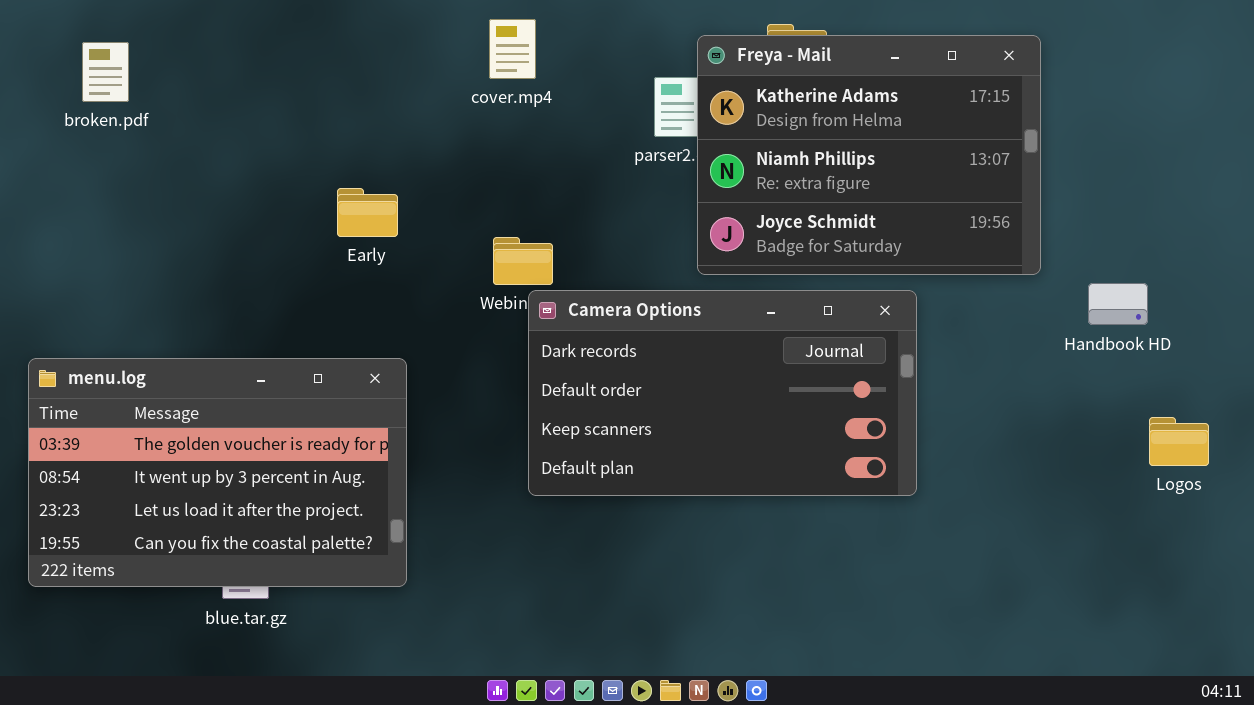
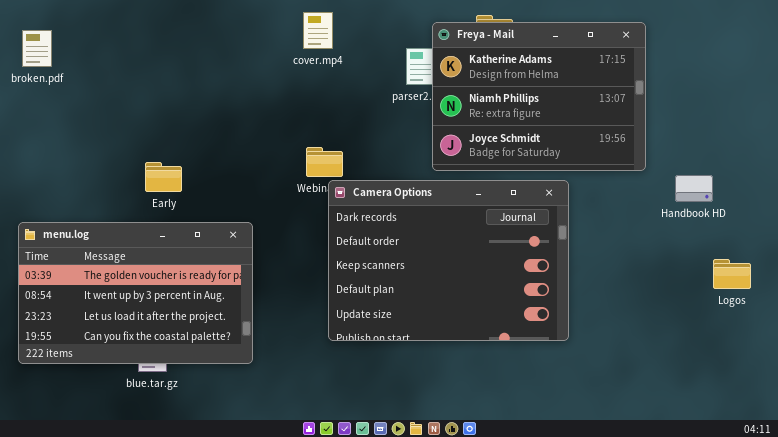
broken.pdf: [82,42,129,102] -> [22,30,52,67], moved
Early: [337,188,398,237] -> [145,162,182,192], moved
Camera Options: [528,290,917,496] -> [328,180,569,341], resized

